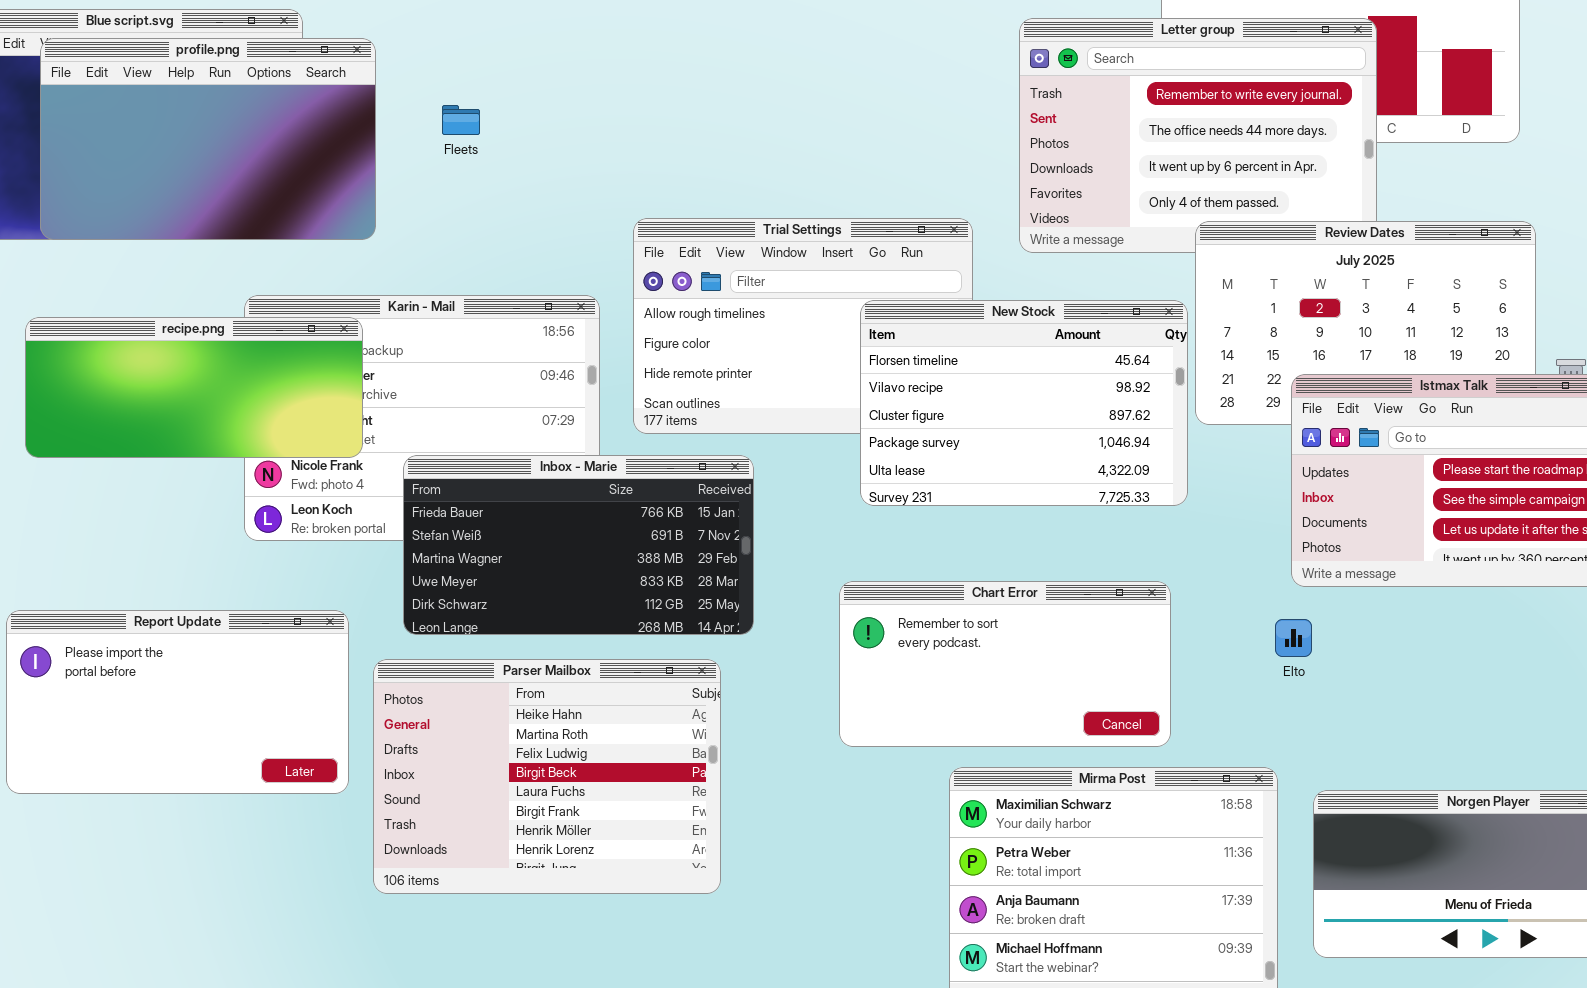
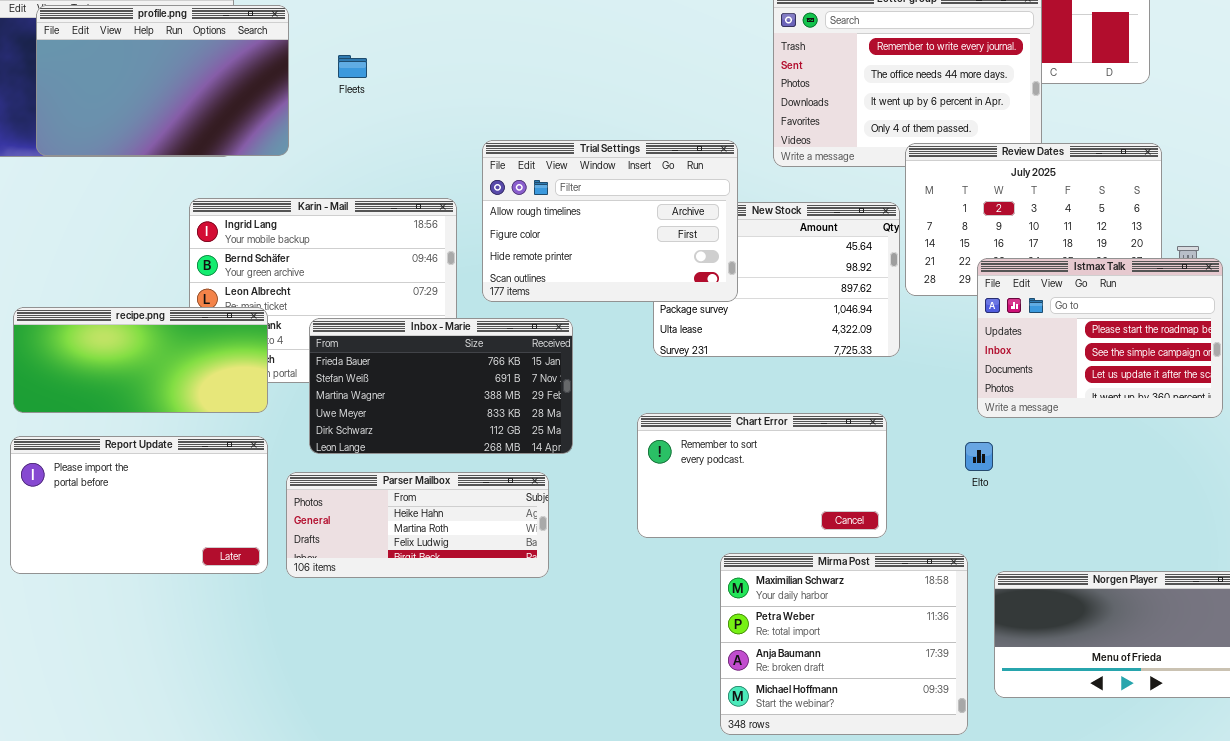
Trial Settings: [633,218,973,434] -> [482,140,738,302], raised
recipe.png: [25,317,363,458] -> [13,307,268,413], moved
Parser Mailbox: [373,659,721,894] -> [286,472,549,578], resized

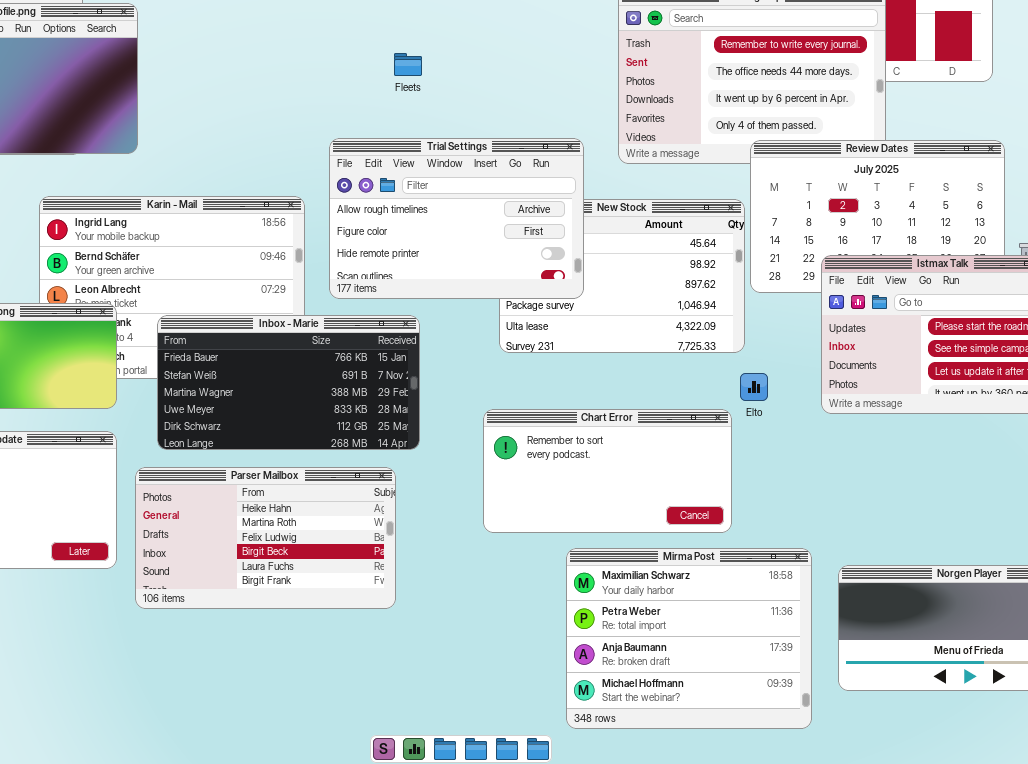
Fleets: [338,55,367,78] -> [394,53,422,76], moved
Elto: [965,442,993,471] -> [740,373,768,401], moved
Parser Mailbox: [286,472,549,578] -> [135,467,396,609], resized

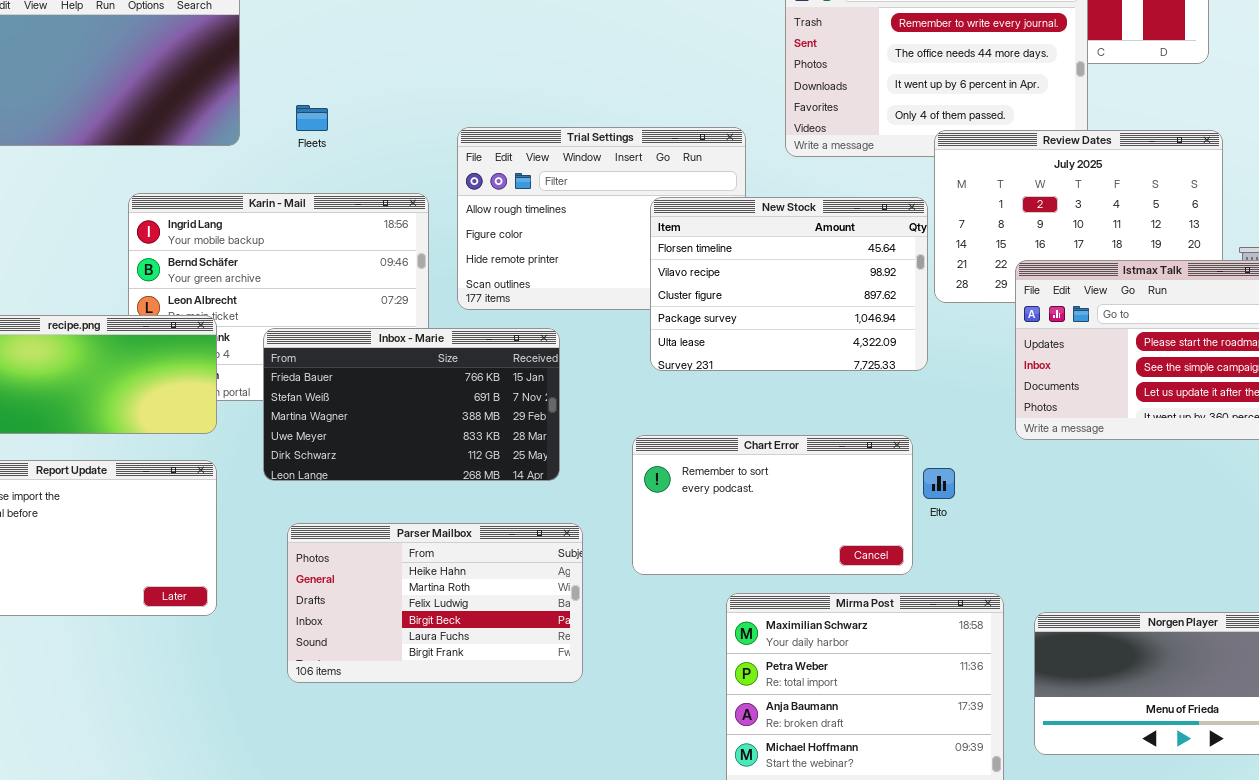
Fleets: [394,53,422,76] -> [296,105,328,131], moved
New Stock: [499,199,745,353] -> [650,197,928,371], raised
Elto: [740,373,768,401] -> [923,468,955,499], moved
Parser Mailbox: [135,467,396,609] -> [287,523,583,683], moved

